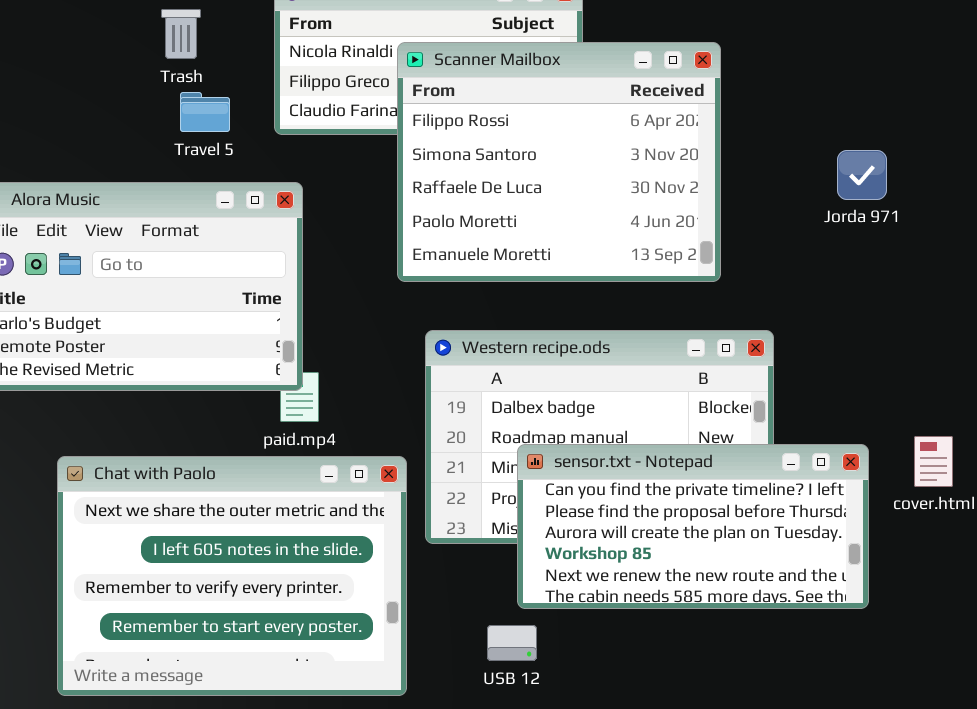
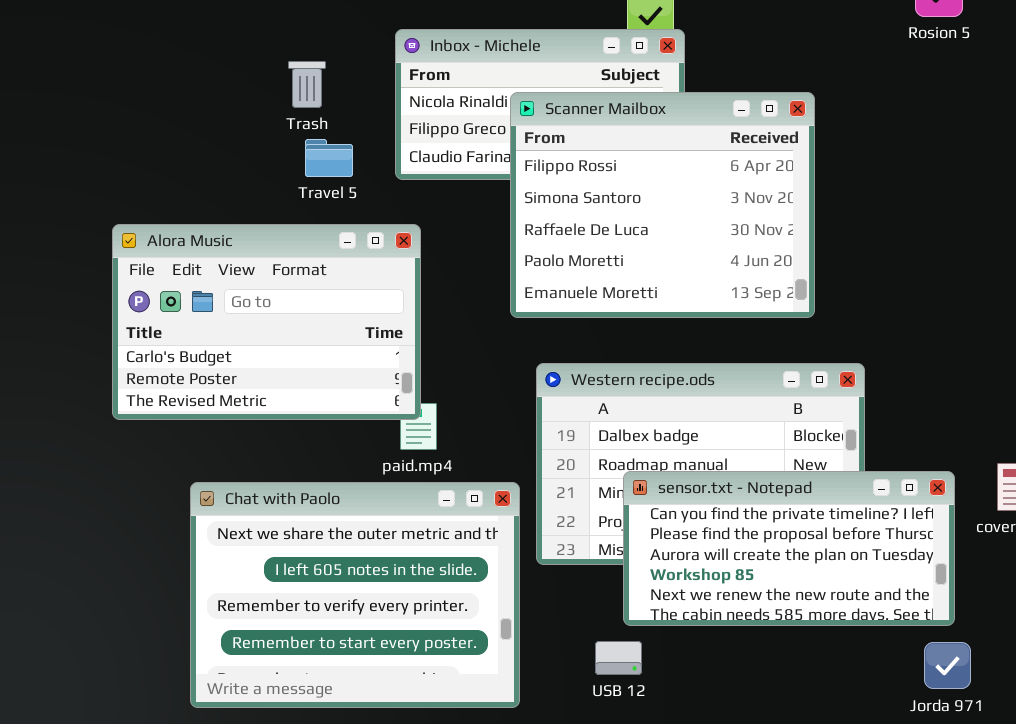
Jorda 971: [837,150,887,200] -> [924,642,971,689], moved

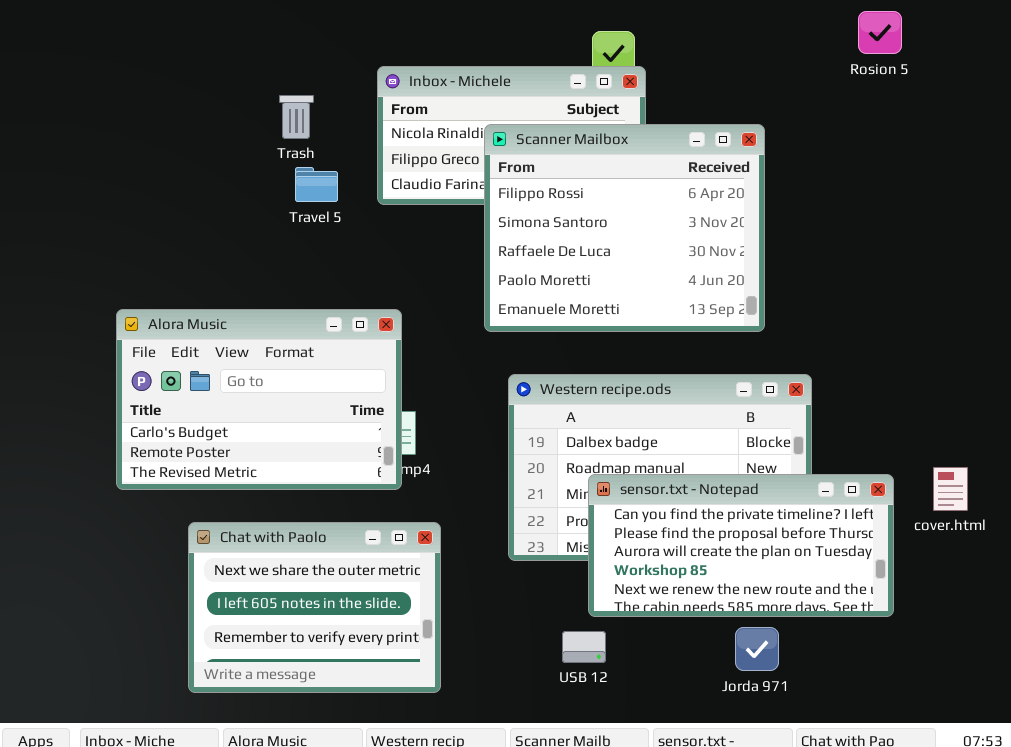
Alora Music: [112,224,421,420] -> [116,309,402,490], moved
Chat with Paolo: [190,482,520,708] -> [188,522,441,693], resized
Jorda 971: [924,642,971,689] -> [735,627,779,671], moved

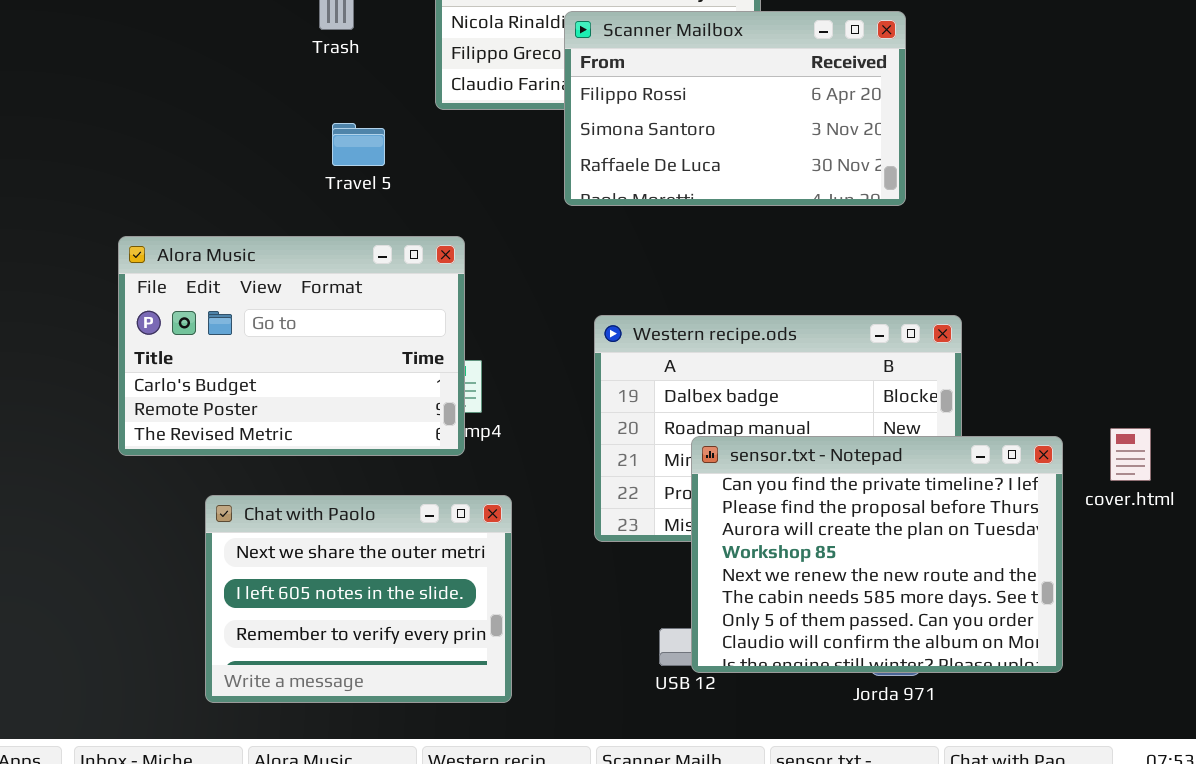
Scanner Mailbox: [484,124,765,332] -> [564,11,906,206], resized
Travel 5: [295,167,338,202] -> [332,123,385,166], moved
sensor.txt - Notepad: [588,474,894,617] -> [691,436,1063,673], resized

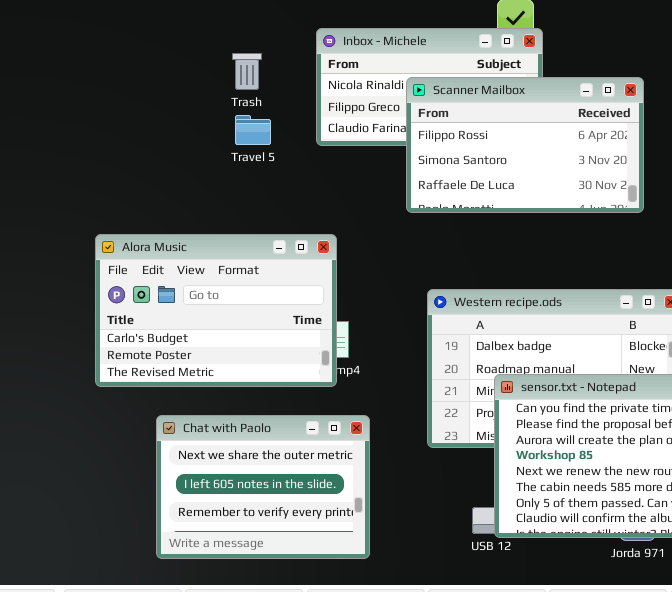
Travel 5: [332,123,385,166] -> [235,115,271,145], moved

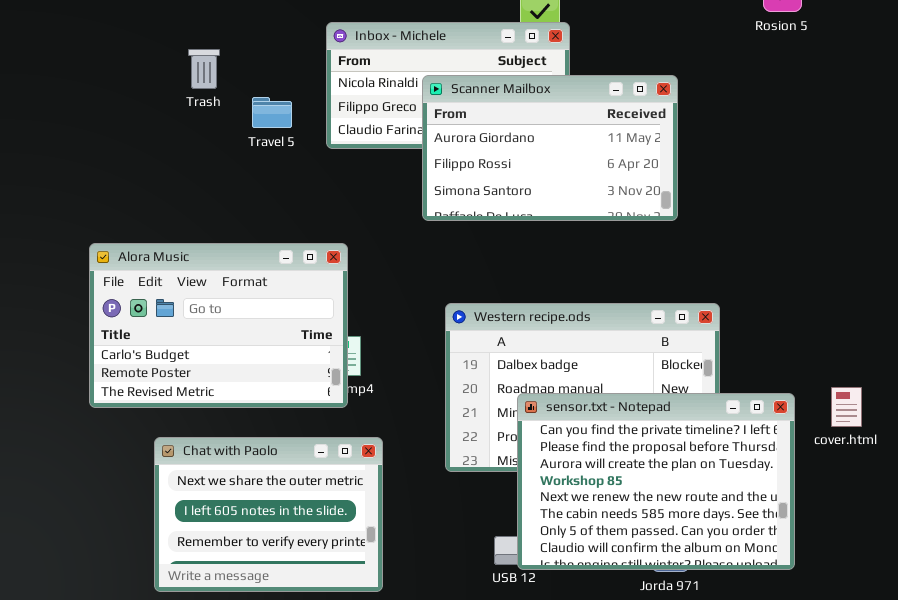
Trash: [232,53,262,90] -> [188,49,220,89], moved
Scanner Mailbox: [406,77,644,213] -> [422,75,678,221], scrolled up 1 row
Travel 5: [235,115,271,145] -> [252,97,292,128], moved

